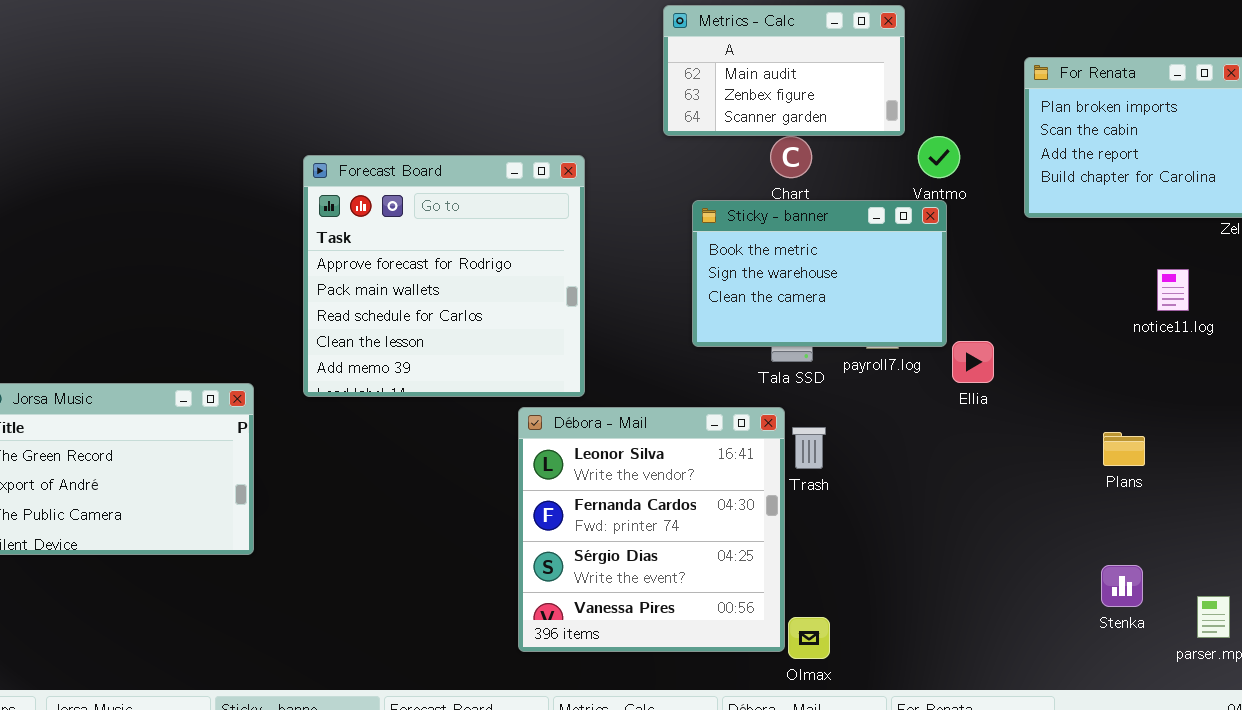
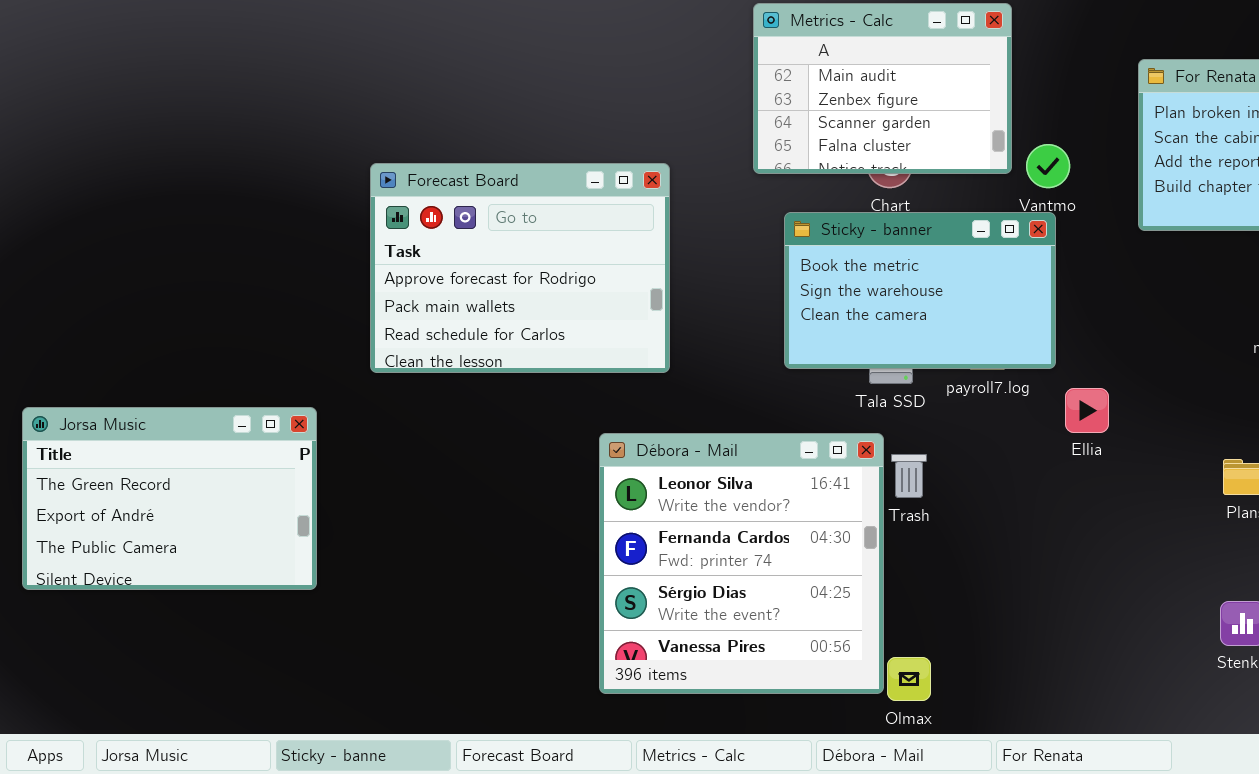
Metrics - Calc: [663,5,905,136] -> [753,3,1012,174], resized
Forecast Board: [303,155,585,397] -> [370,163,670,373], resized
Ellia: [952,341,994,383] -> [1065,388,1109,433], moved

